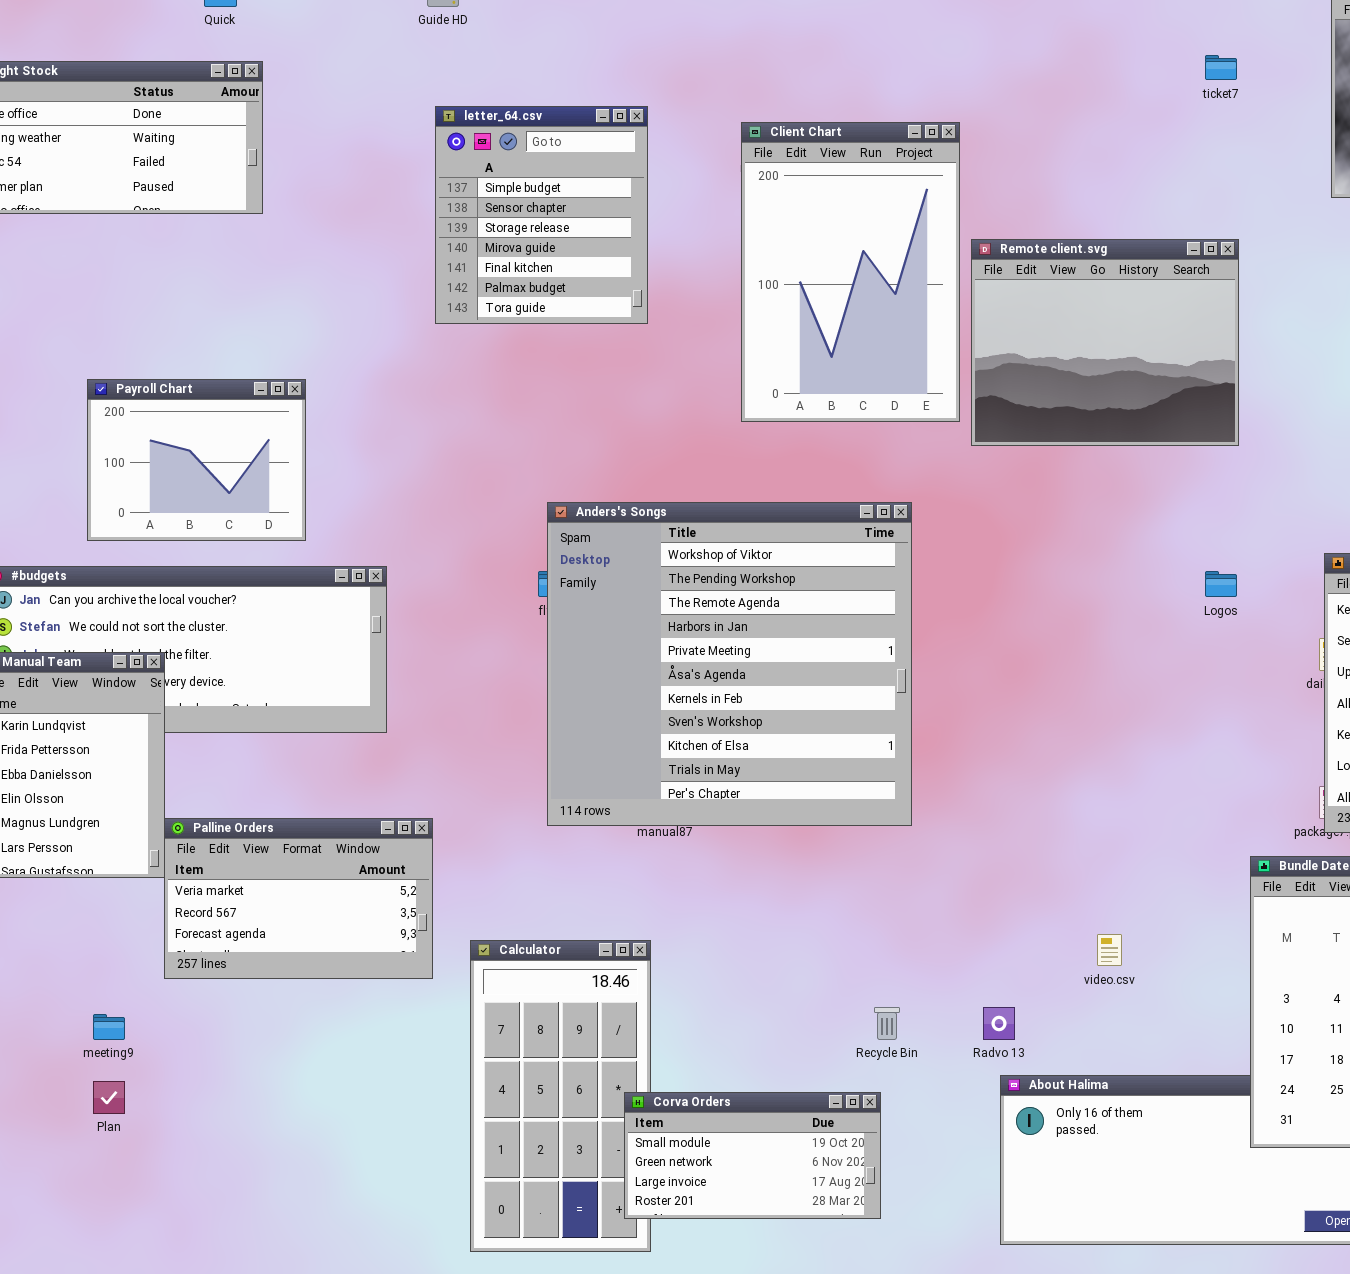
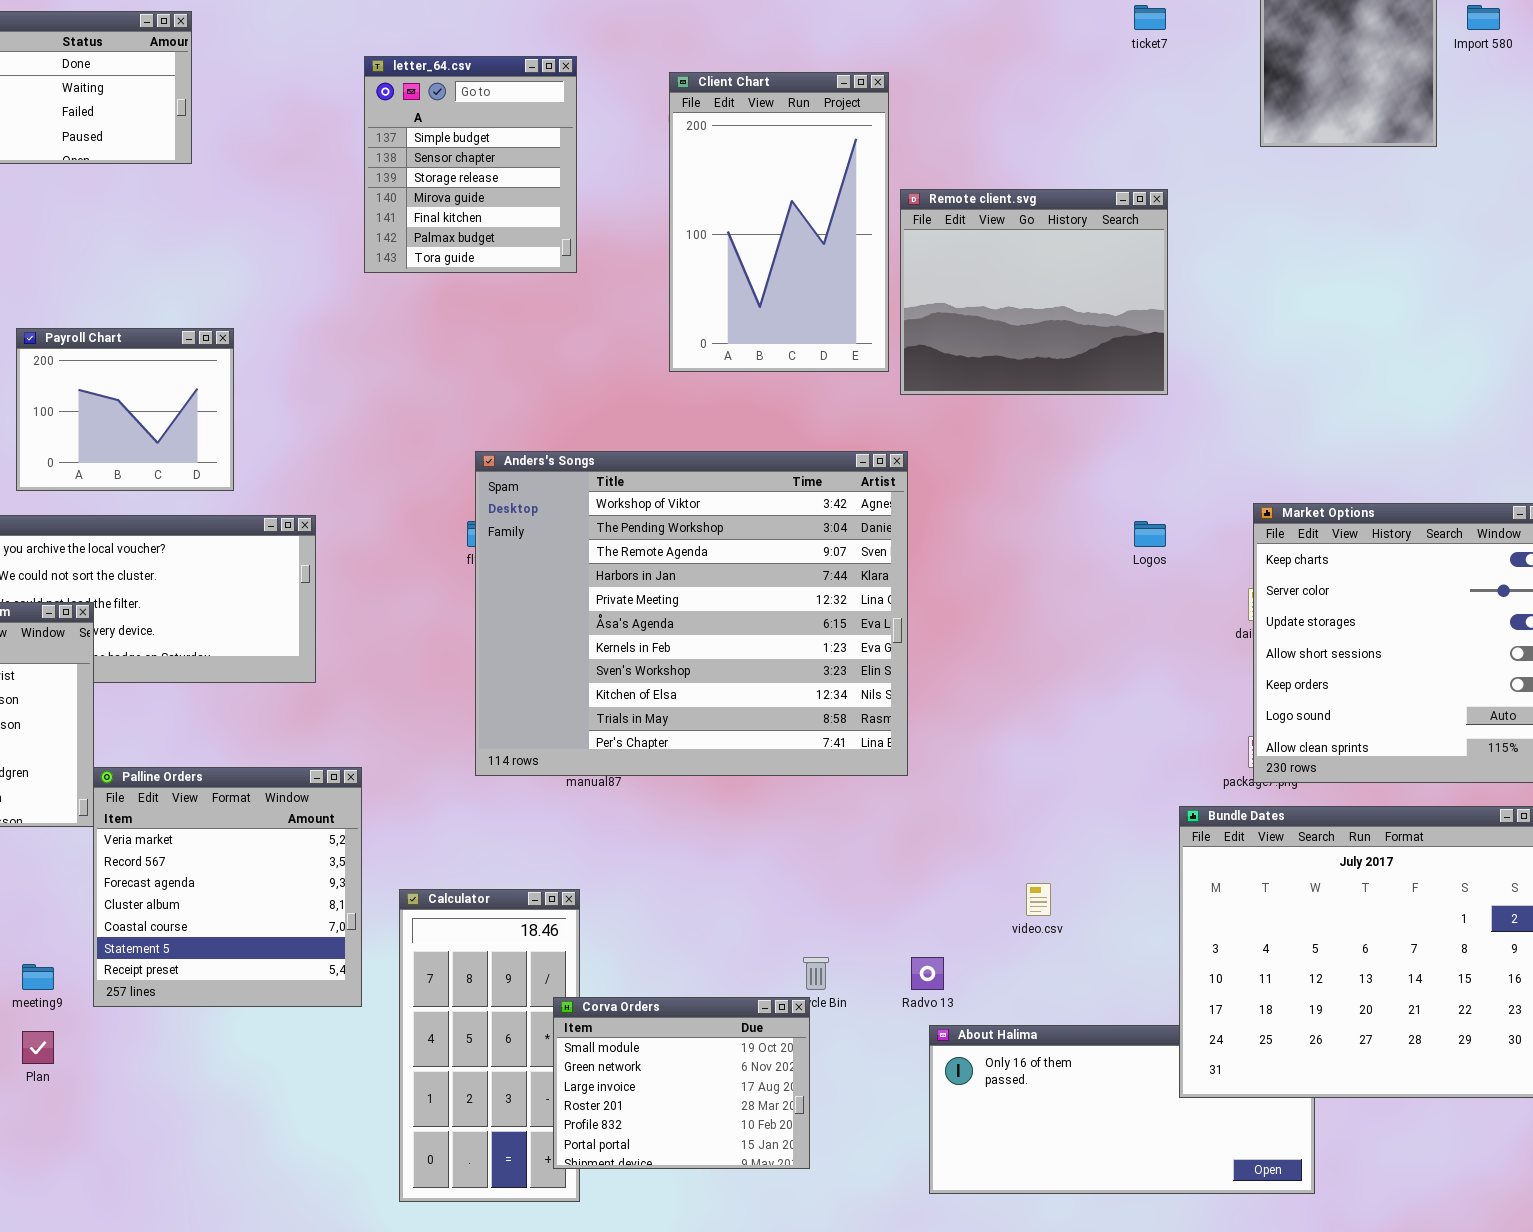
Anders's Songs: [547,502,912,826] -> [475,451,908,776], resized
Palline Orders: [164,818,433,979] -> [93,767,362,1007], resized
Corva Orders: [624,1092,881,1219] -> [553,997,810,1169], resized

